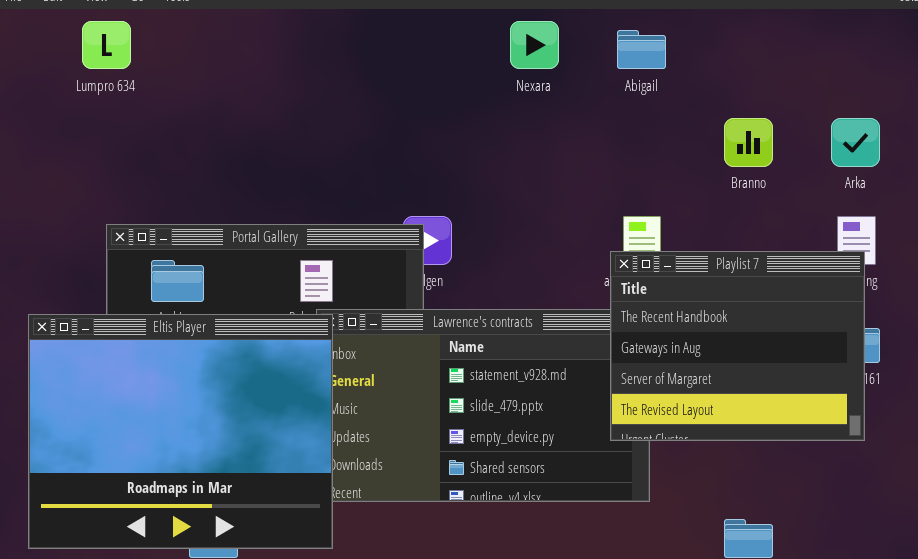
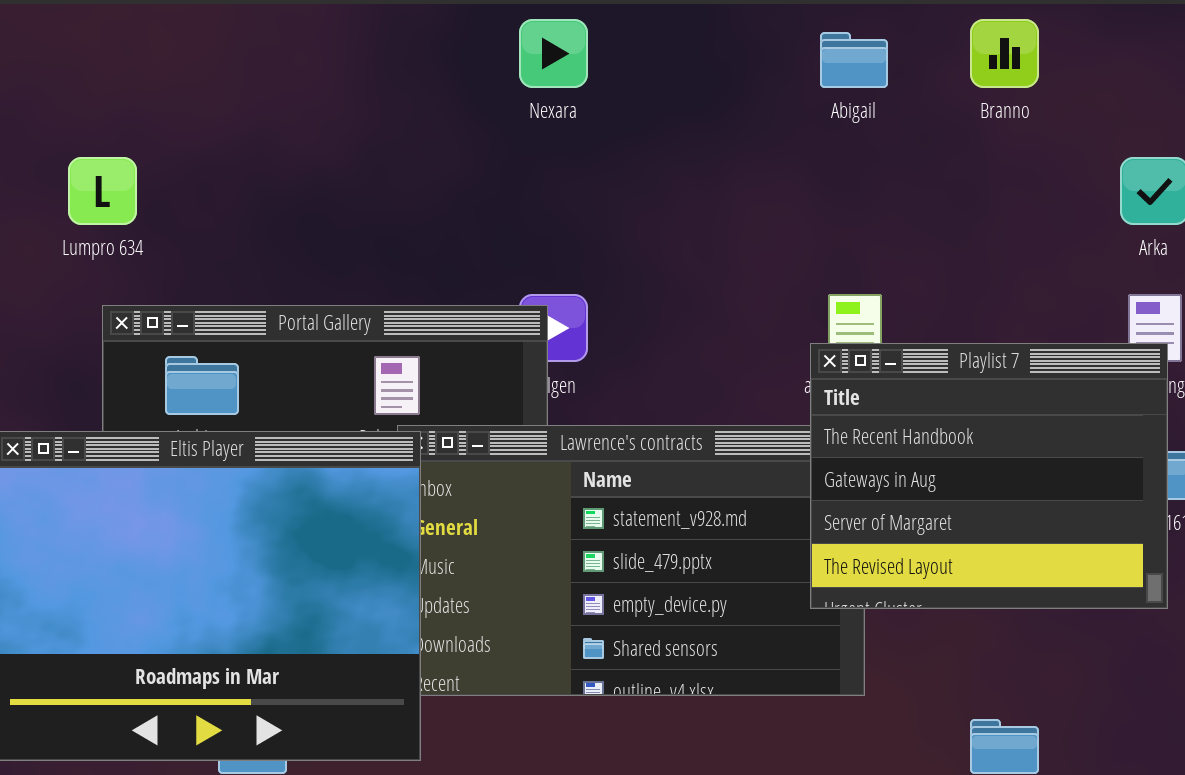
Lumpro 634: [82,21,131,69] -> [68,157,137,225], moved
Nexara: [510,21,559,69] -> [519,19,588,88], moved
Branno: [724,118,773,167] -> [970,19,1039,88], moved

